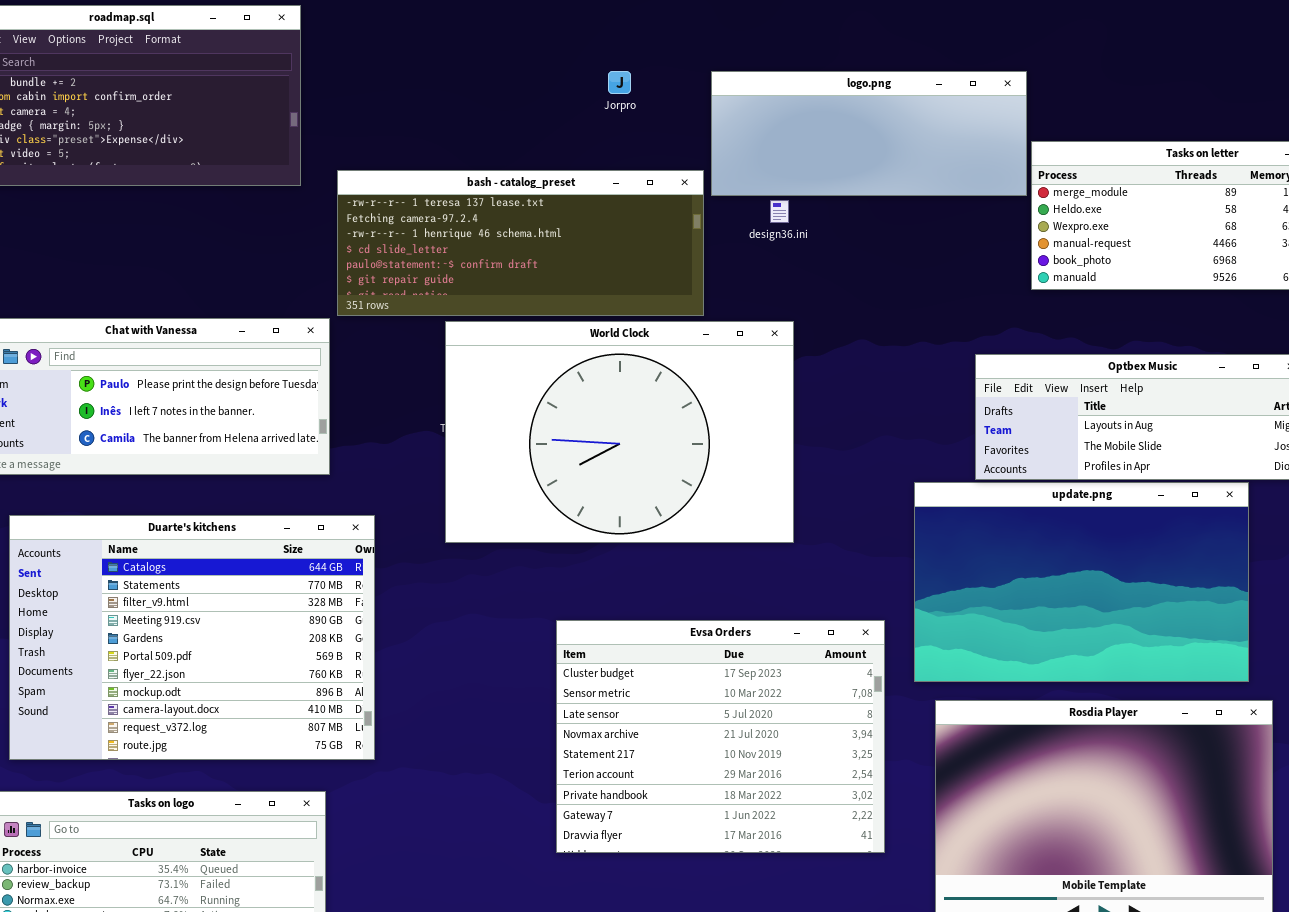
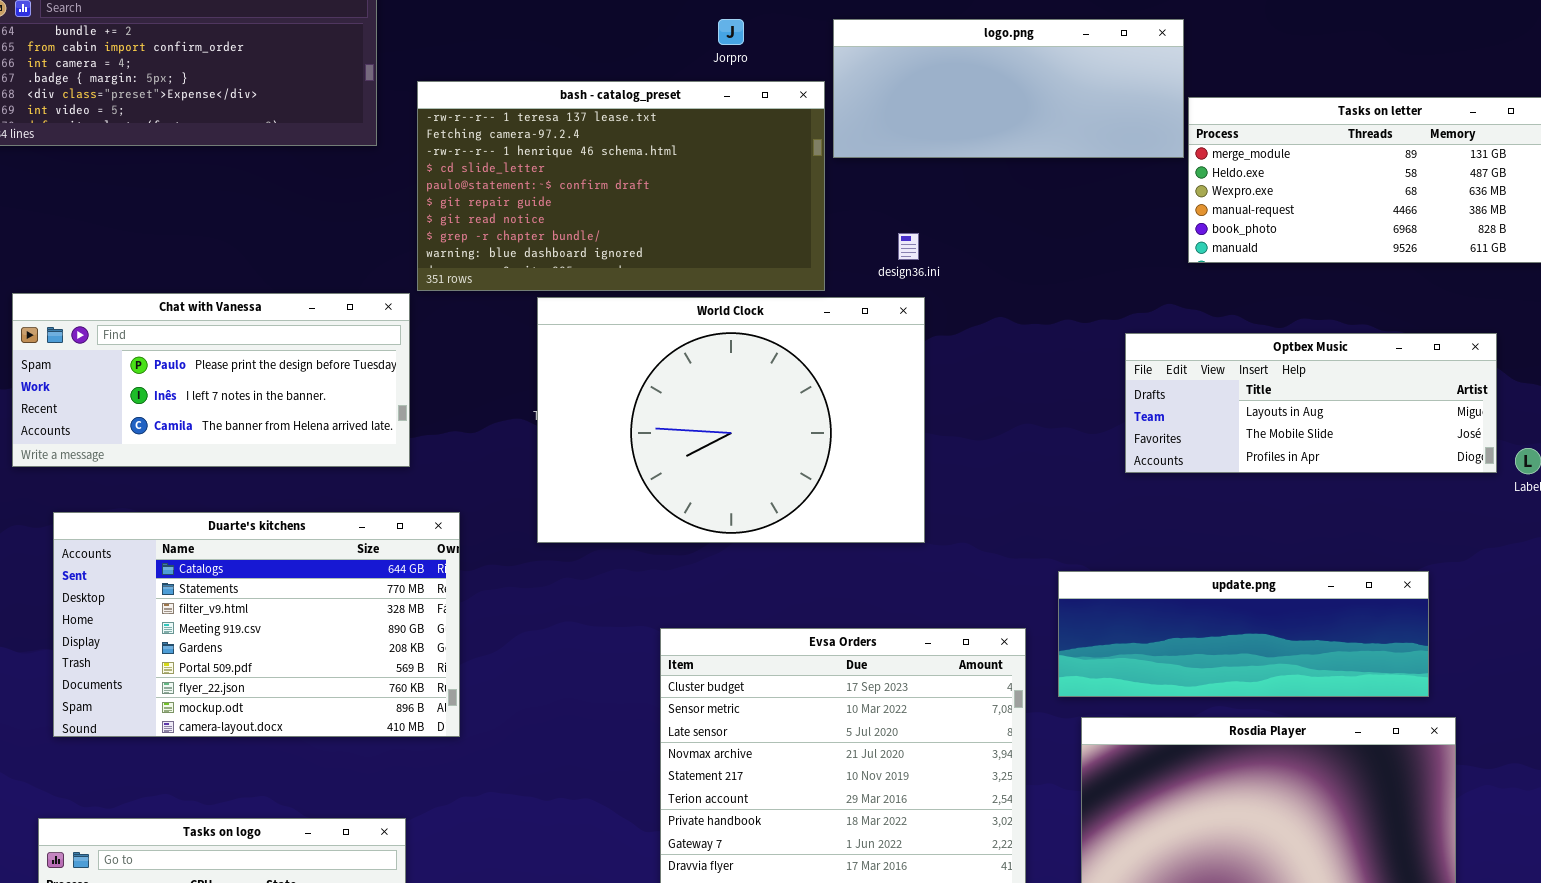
bash - catalog_preset: [337,170,704,316] -> [417,81,825,291], resized
design36.ini: [770,200,789,223] -> [898,233,919,260], moved
update.png: [914,482,1249,682] -> [1058,571,1429,697], resized
Duarte's kitchens: [9,515,375,760] -> [53,512,460,737], resized

